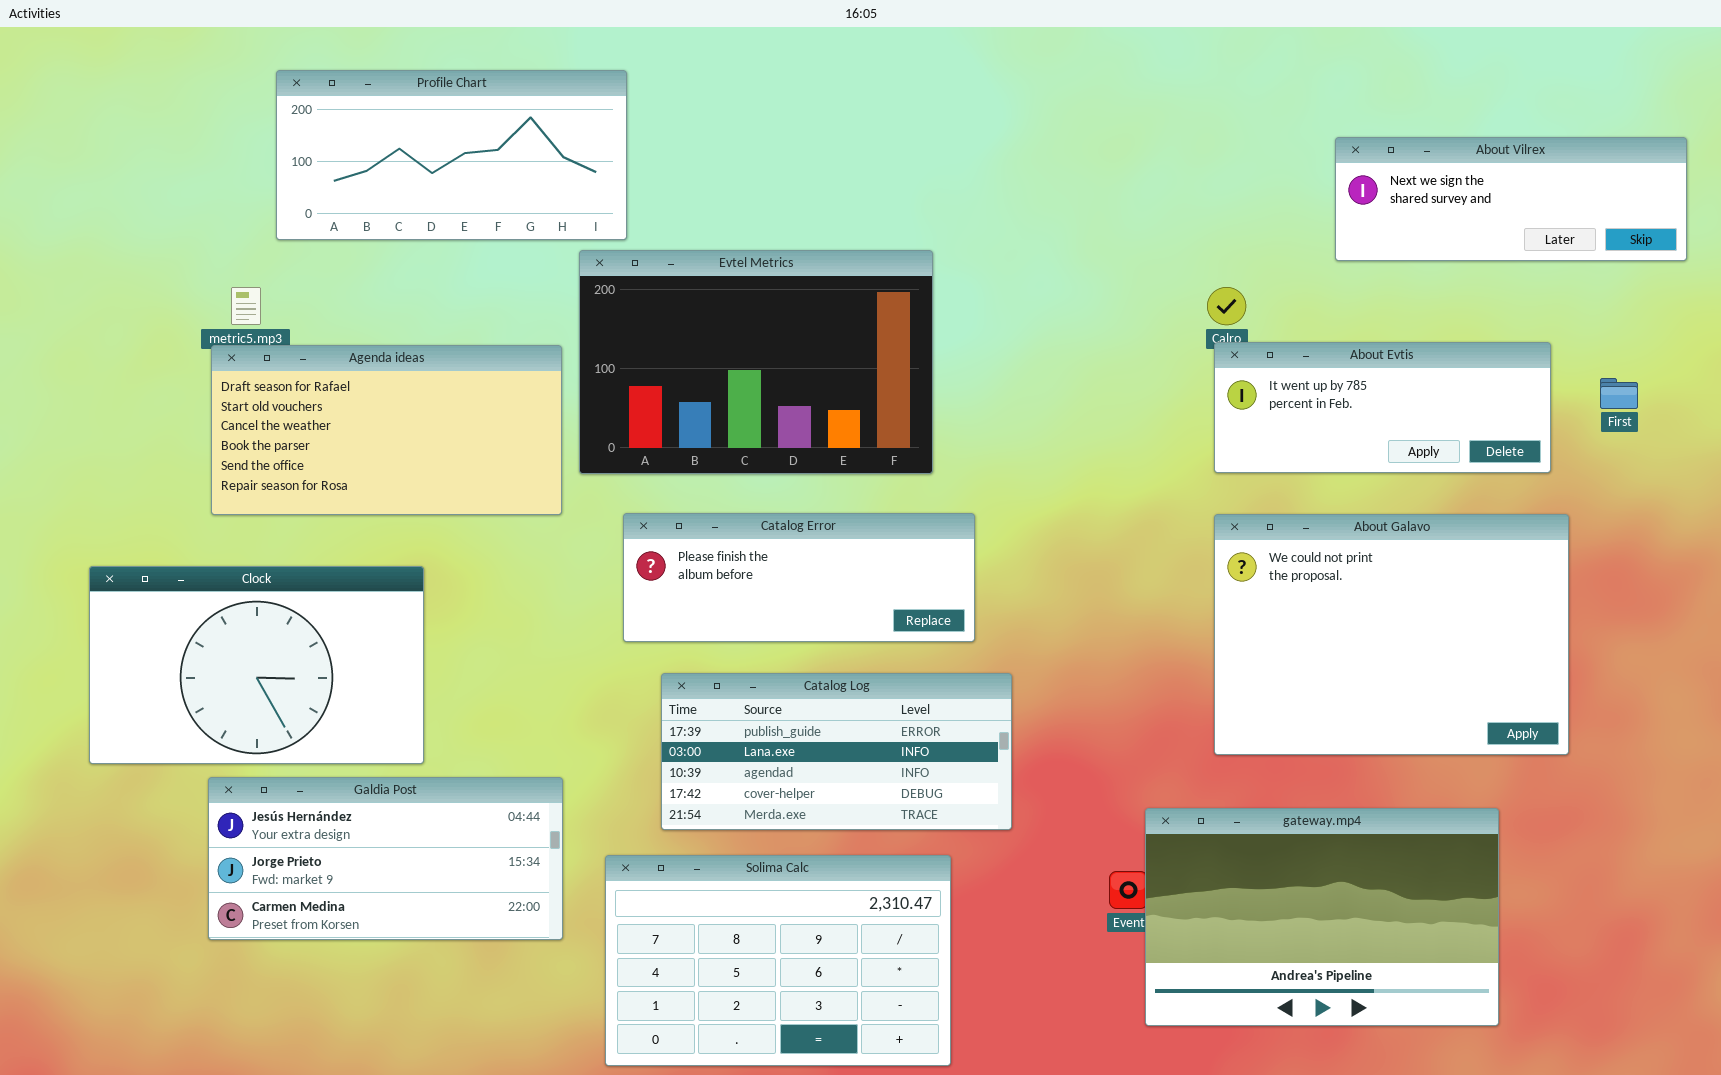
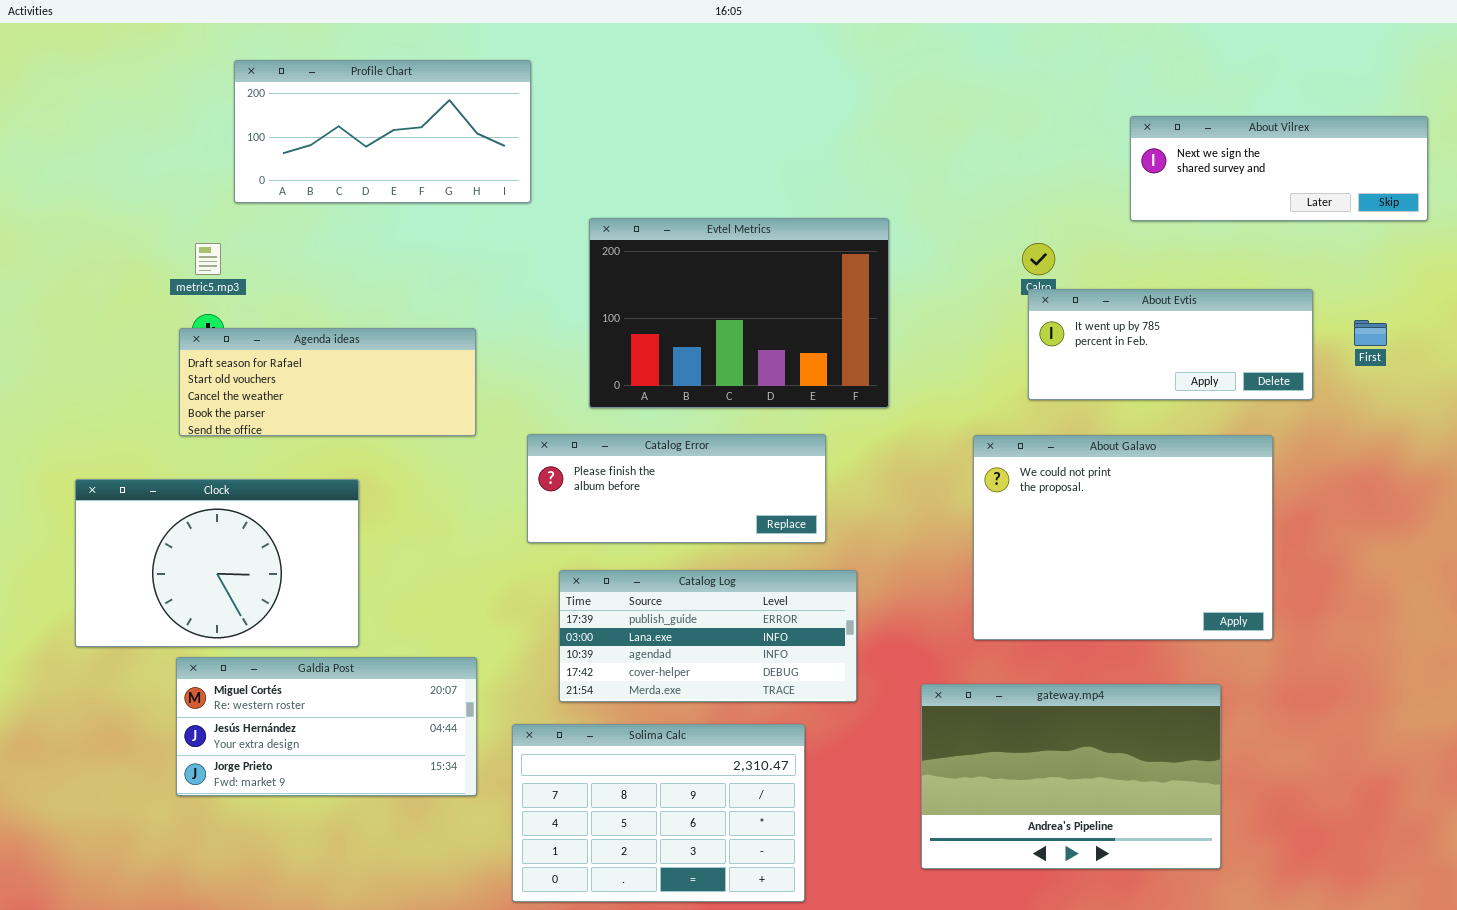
Evtel Metrics: [579,250,933,474] -> [589,218,889,408], moved
Agenda ideas: [211,345,562,515] -> [179,328,476,436], resized
About Galavo: [1214,514,1569,755] -> [973,435,1273,640], moved
Galdia Post: [208,777,563,940] -> [176,657,477,796], scrolled up 1 row
gateway.mp4: [1145,808,1499,1026] -> [921,684,1221,869], moved

